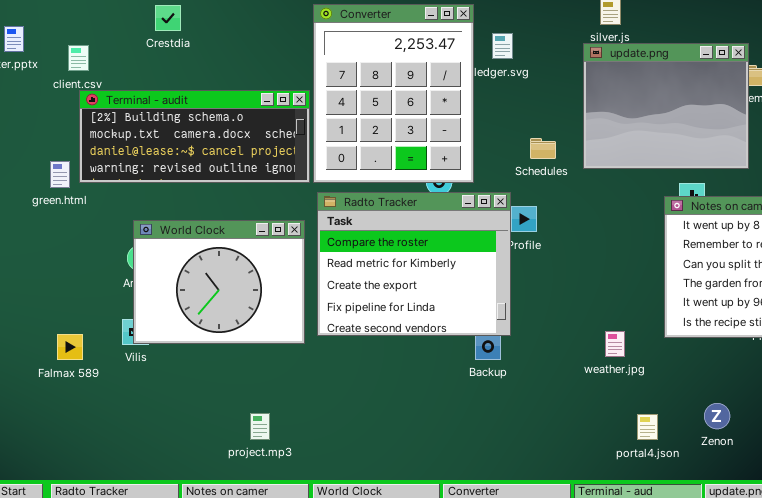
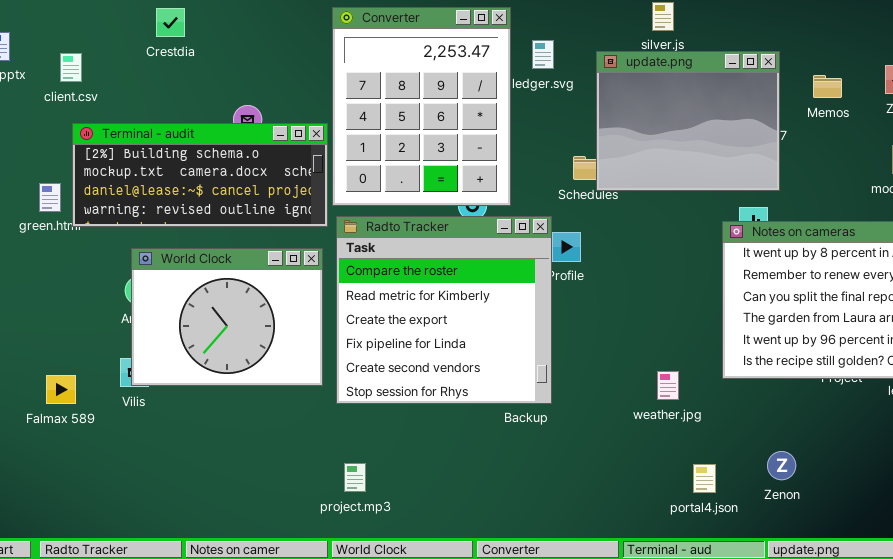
update.png: [583,43,749,169] -> [596,51,780,191], moved
Terminal - audit: [79,90,310,183] -> [72,123,328,227], moved
Radto Tracker: [317,192,511,336] -> [336,216,552,404], resized
project.mp3: [250,413,270,440] -> [344,463,366,492], moved

